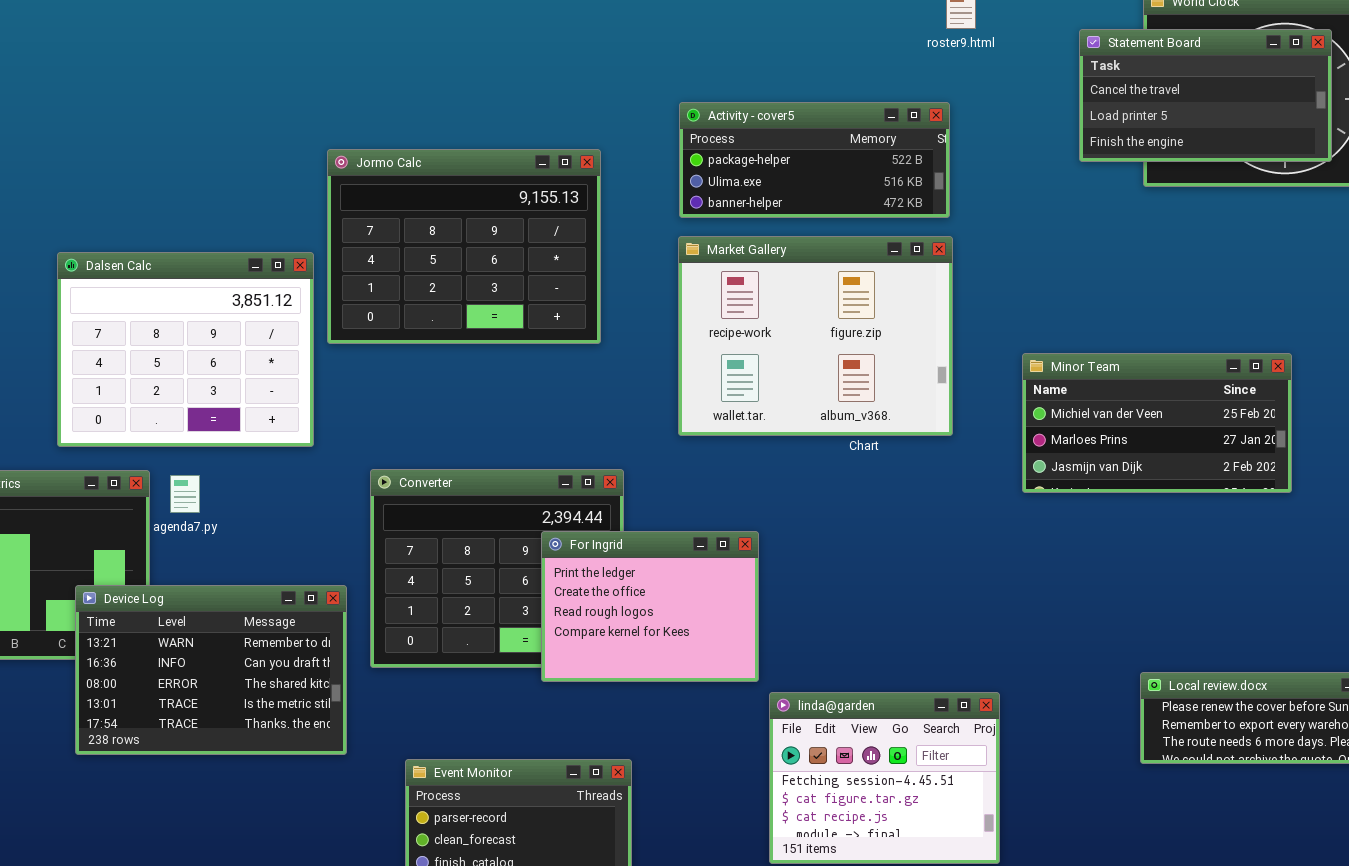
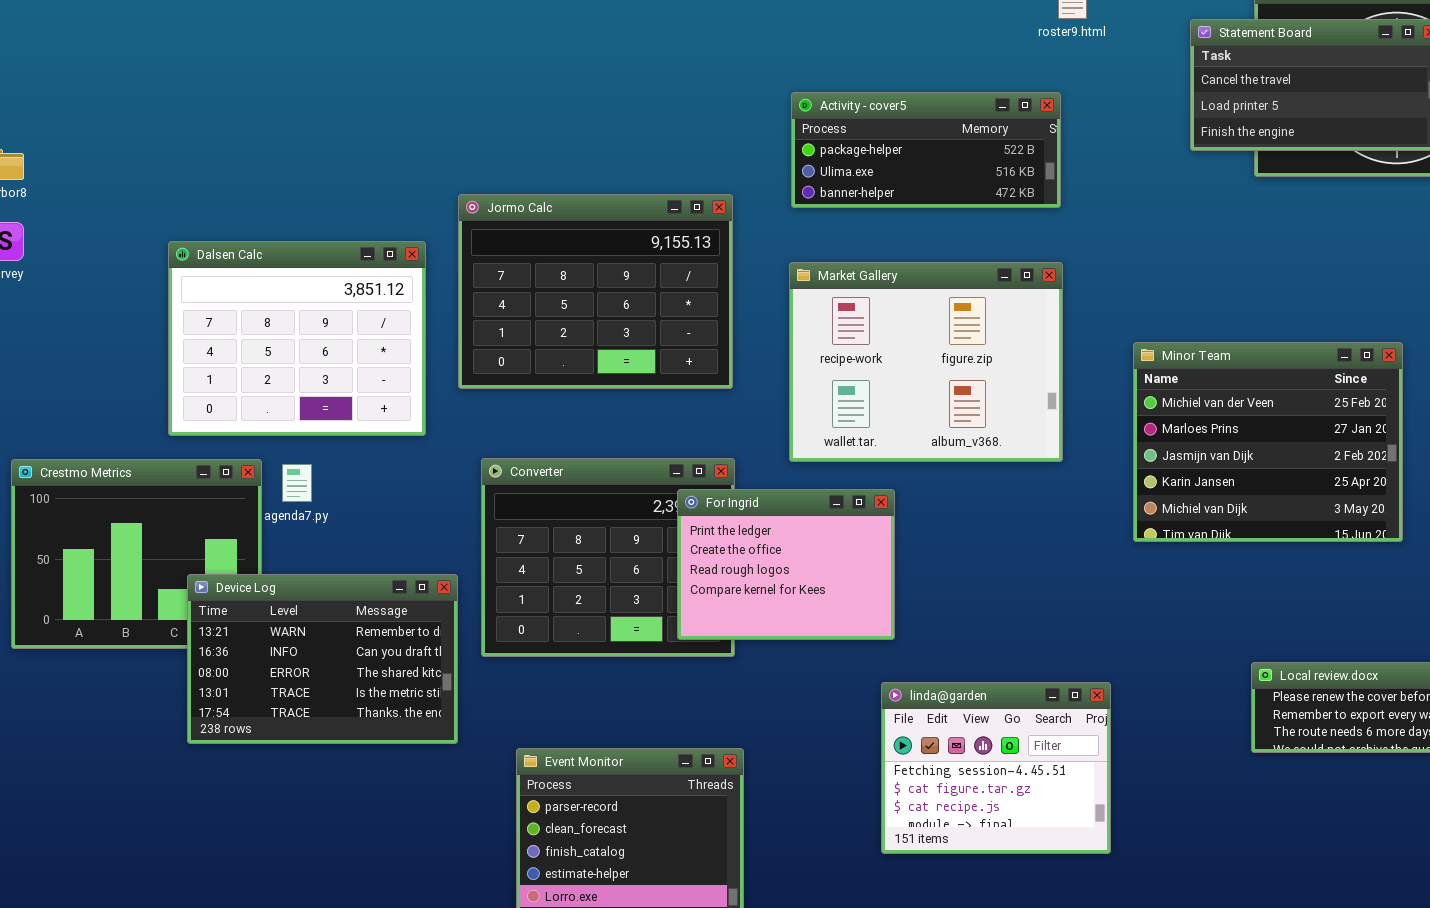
Jormo Calc: [327,149,601,344] -> [458,194,733,389], moved
Market Gallery: [678,236,953,436] -> [789,262,1063,462], moved
Minor Team: [1022,353,1292,493] -> [1133,342,1403,542], resized
For Ingrid: [541,531,759,682] -> [677,489,895,640], moved

